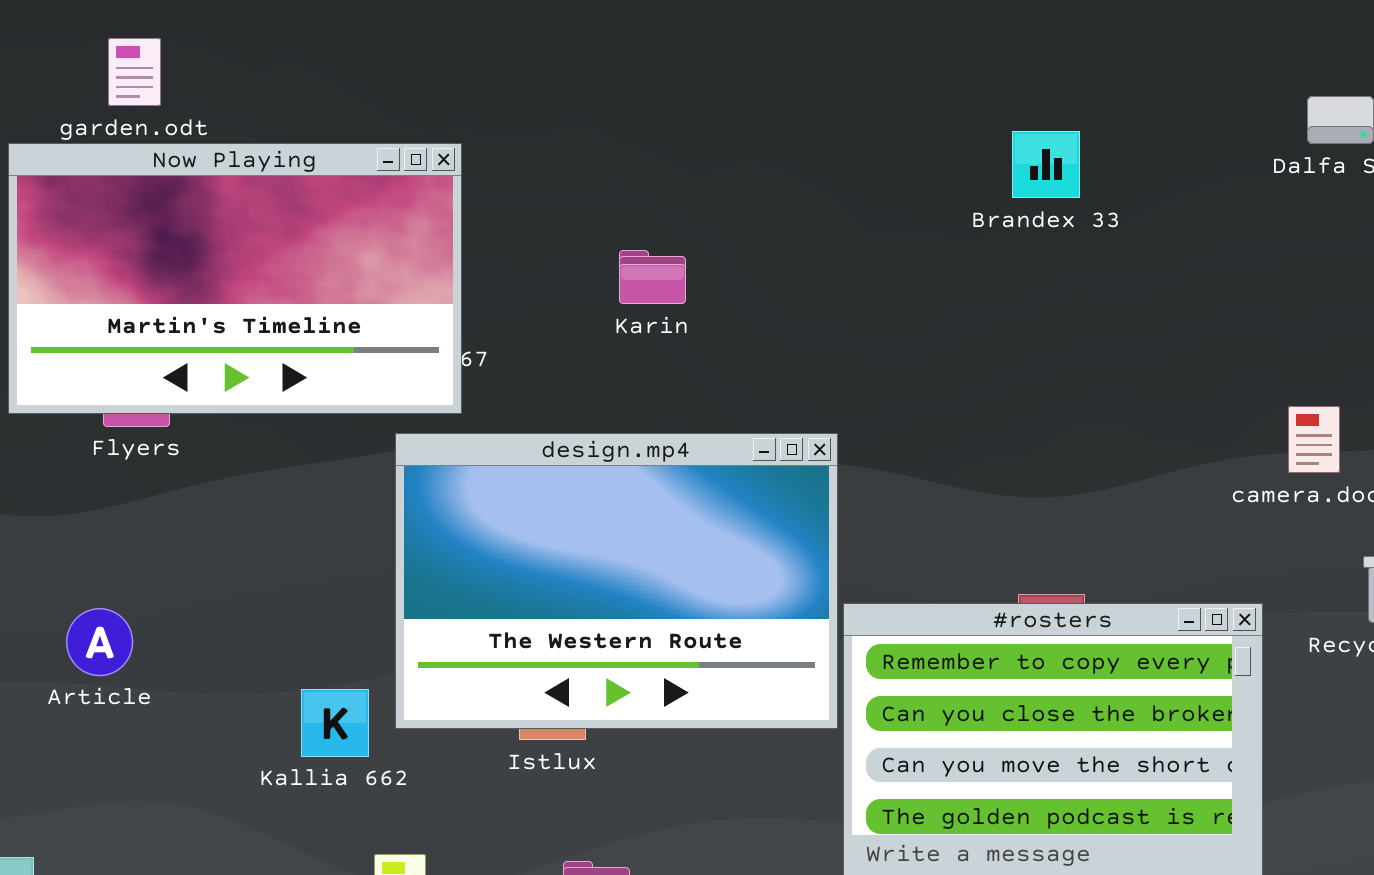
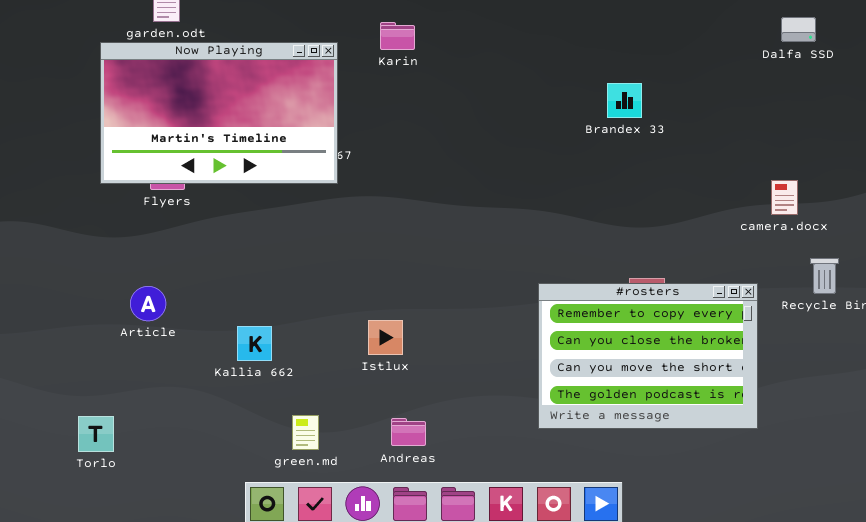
Brandex 33: [1012,131,1080,198] -> [607,83,642,118], moved
Karin: [619,250,686,304] -> [380,22,415,50], moved
design.mp4: [395,433,838,729] -> none, closed
Kallia 662: [301,689,369,757] -> [237,326,272,361], moved

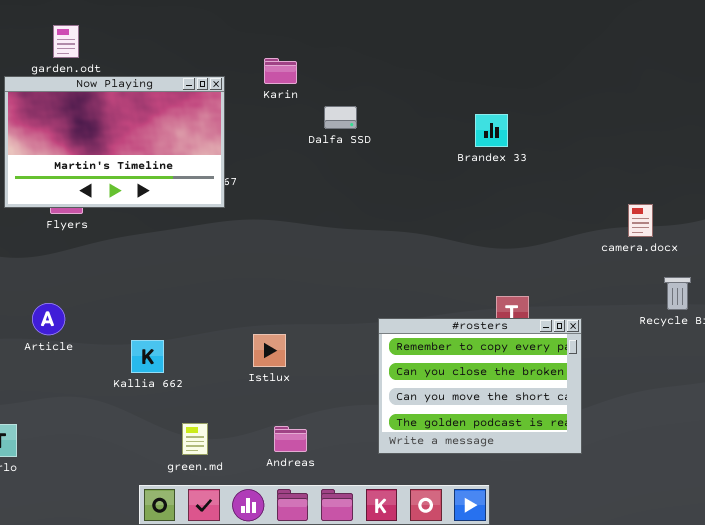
Dalfa SSD: [781,17,816,42] -> [324,106,357,129], moved
#rosters: [538,283,758,429] -> [378,318,582,454], moved

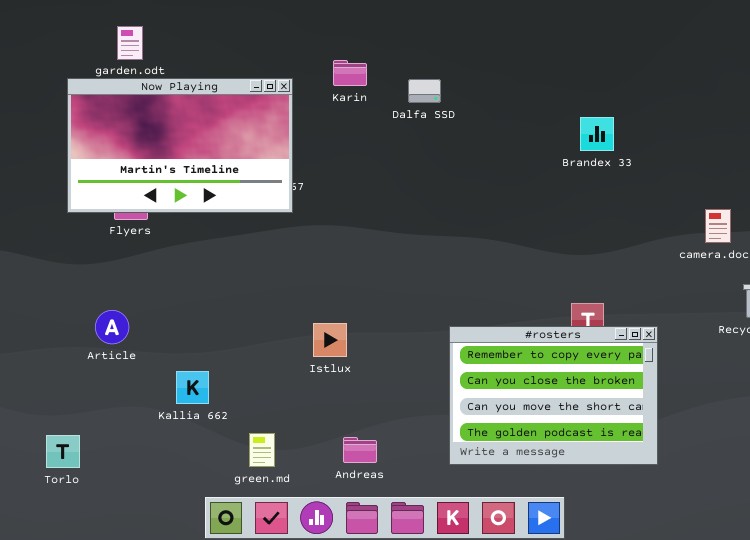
Dalfa SSD: [324,106,357,129] -> [408,79,441,103], moved
Brandex 33: [475,114,508,147] -> [580,117,614,151], moved
Istlux: [253,334,286,367] -> [313,323,347,357], moved
Kallia 662: [131,340,164,373] -> [176,371,209,404], moved

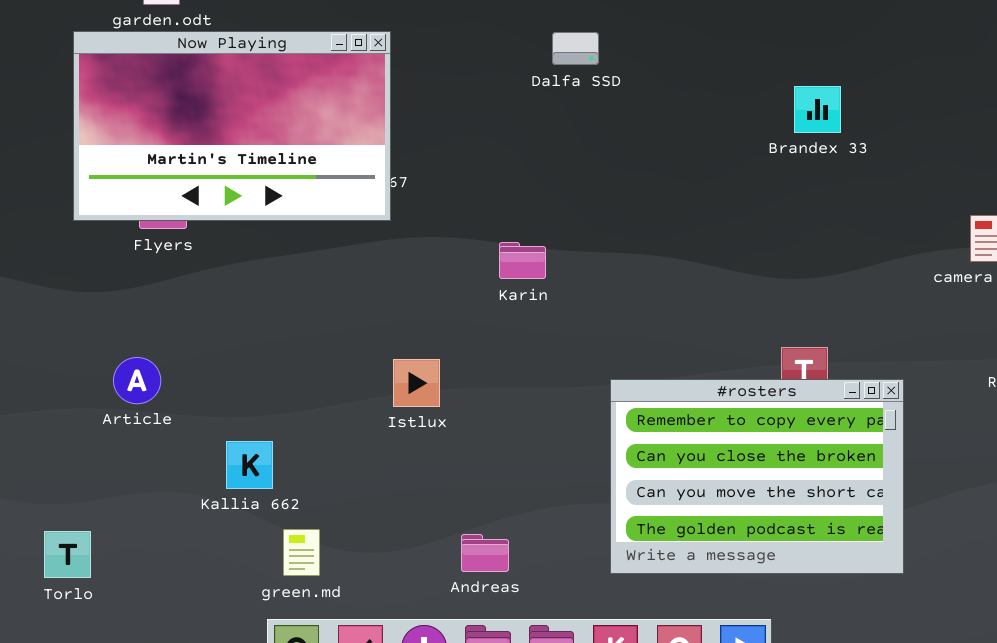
Karin: [333,60,367,86] -> [499,242,546,279], moved
Istlux: [313,323,347,357] -> [393,359,440,407], moved
green.md: [249,433,275,467] -> [283,529,320,576], moved

